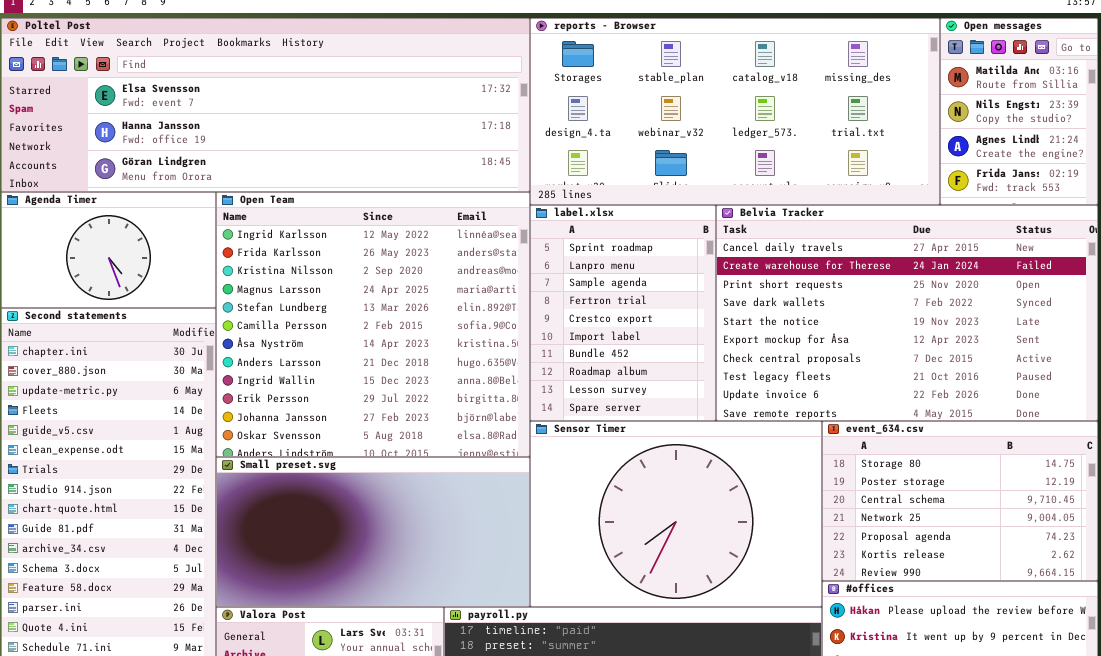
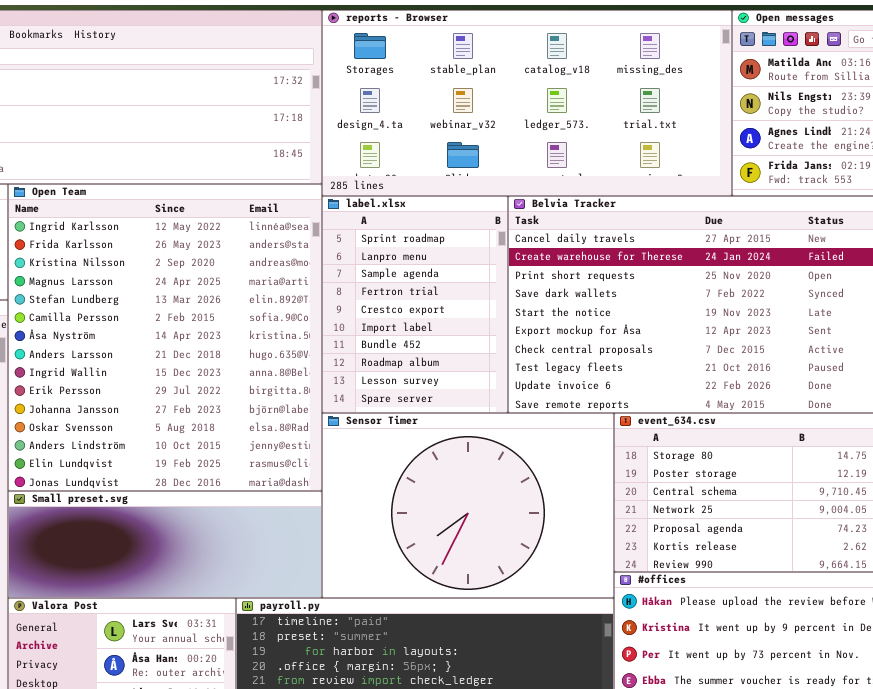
Open Team: [216,192,530,457] -> [8,184,322,491], resized
Small preset.svg: [216,457,530,607] -> [8,491,322,598], resized

